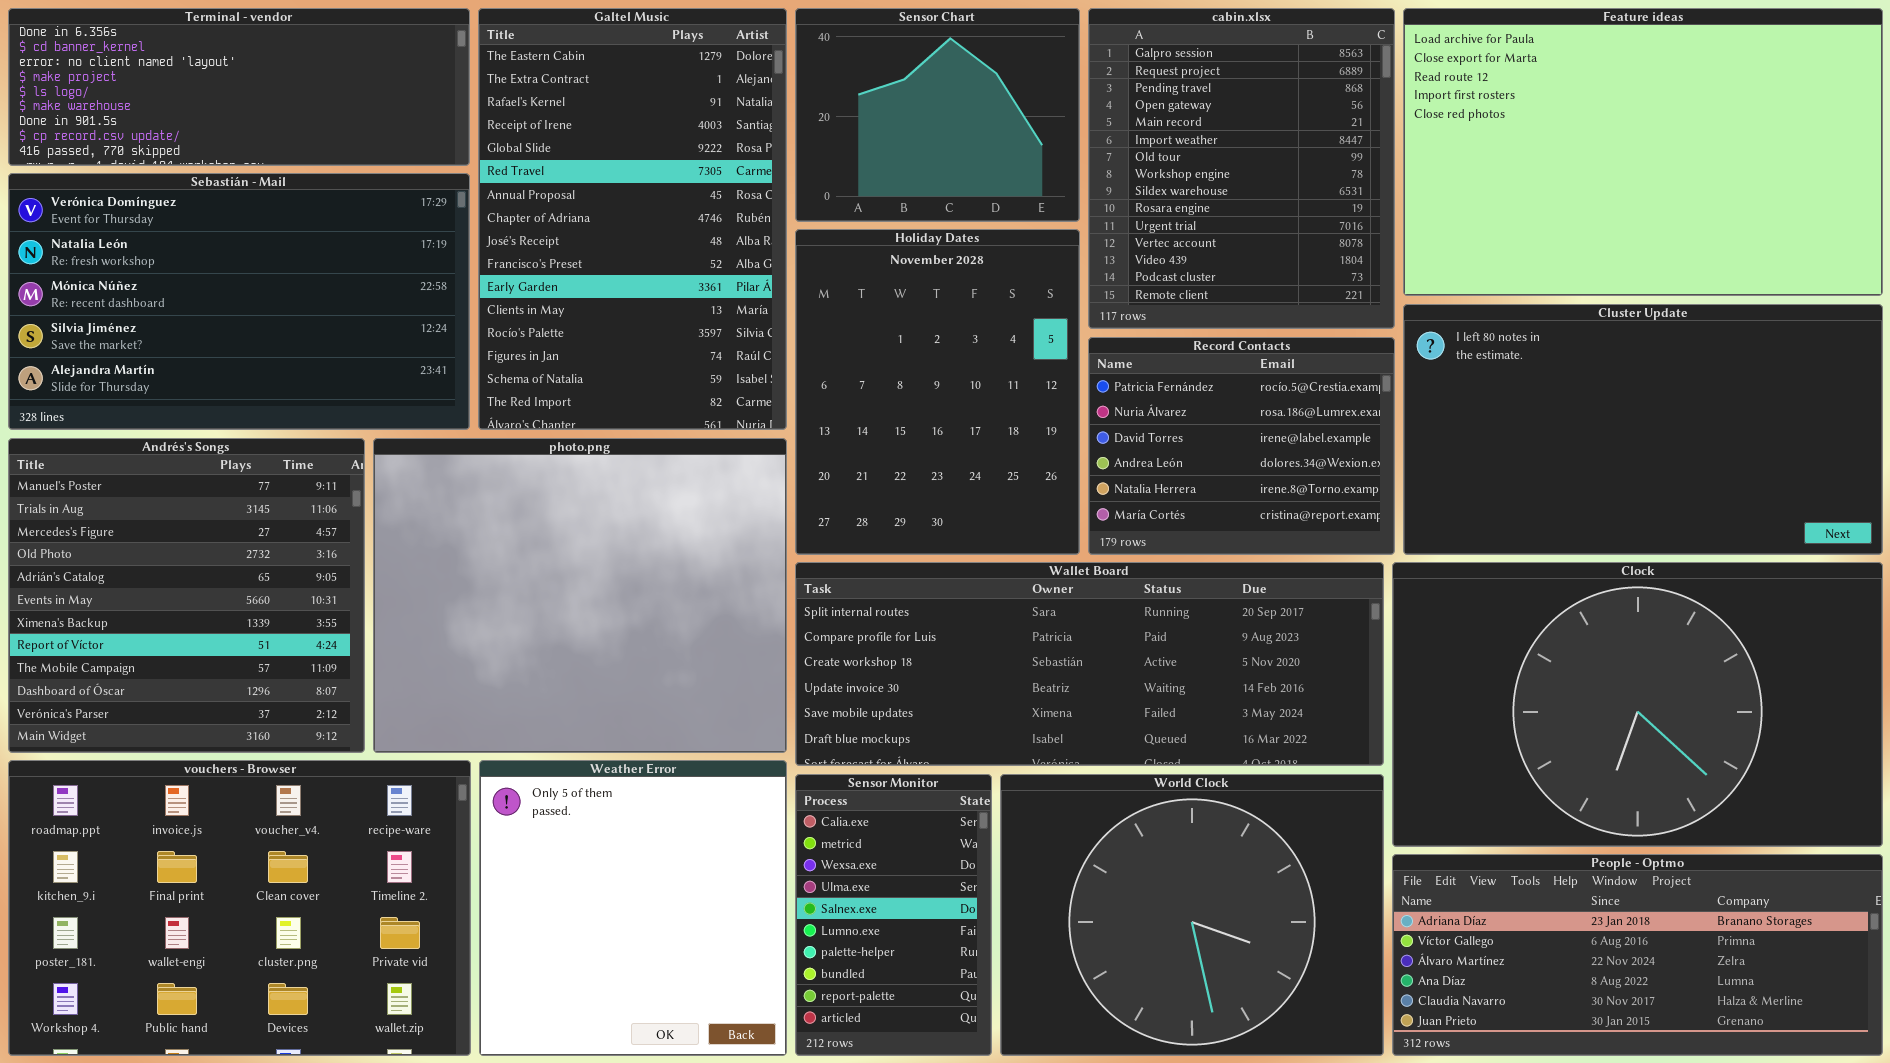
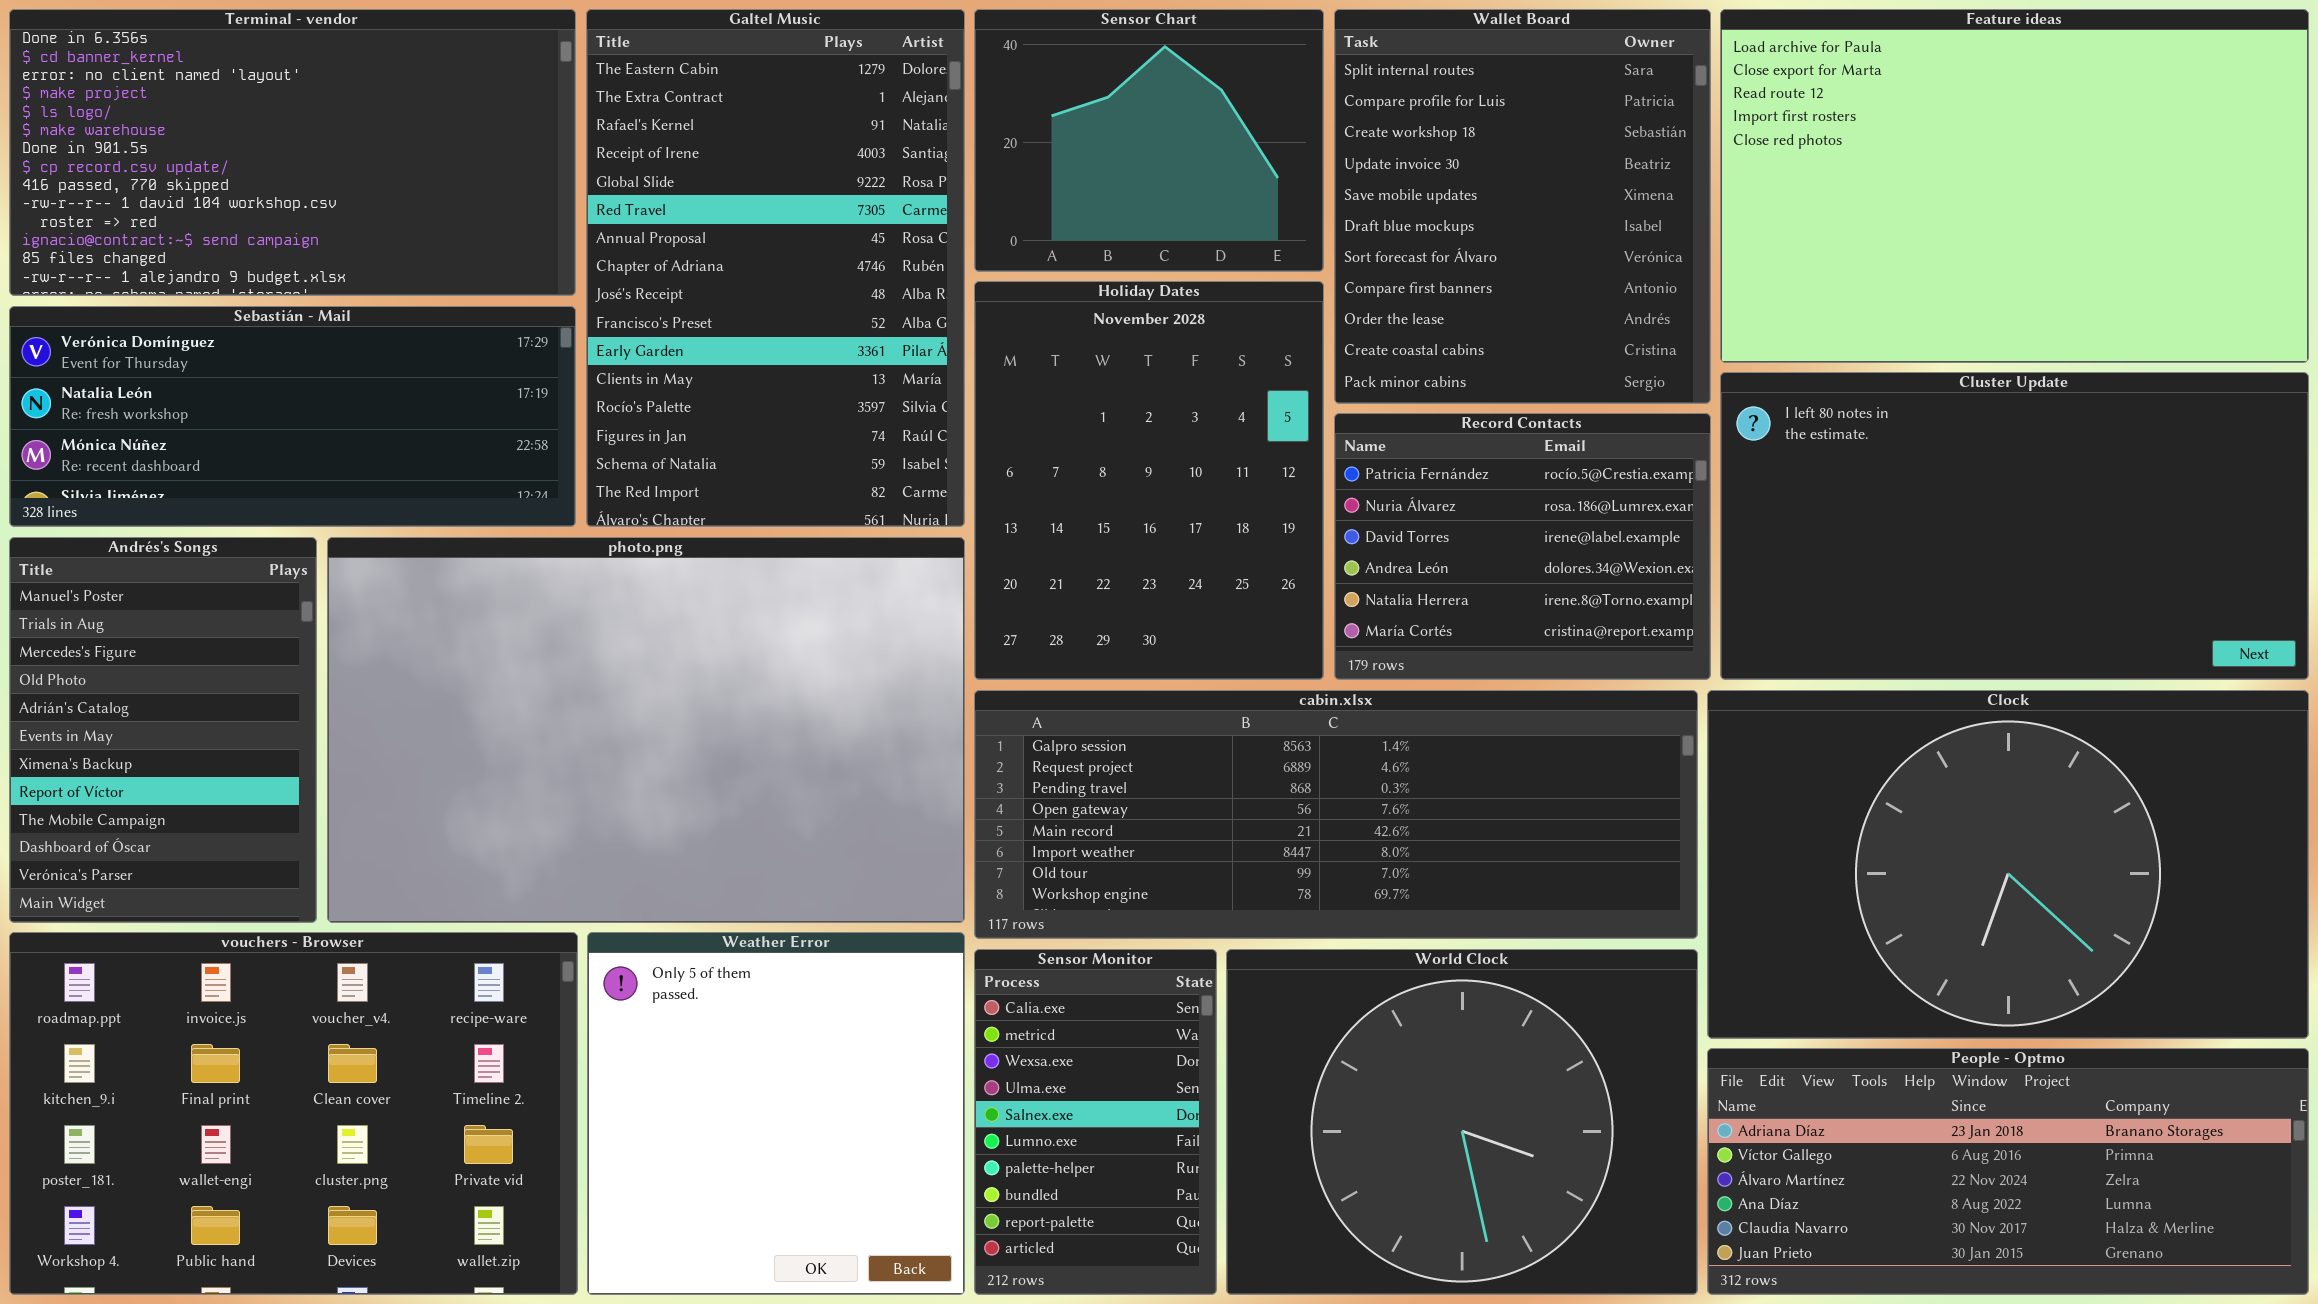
Terminal - vendor: [8,8,470,166] -> [9,9,576,296], resized
cabin.xlsx: [1088,8,1395,329] -> [974,690,1698,939], moved, resized
Sebastián - Mail: [8,173,470,430] -> [9,306,576,527], resized
Andrés's Songs: [8,438,365,753] -> [9,537,317,923], resized
photo.png: [373,438,787,753] -> [327,537,965,923], resized
Wallet Board: [795,562,1384,766] -> [1334,9,1711,404], moved, resized

